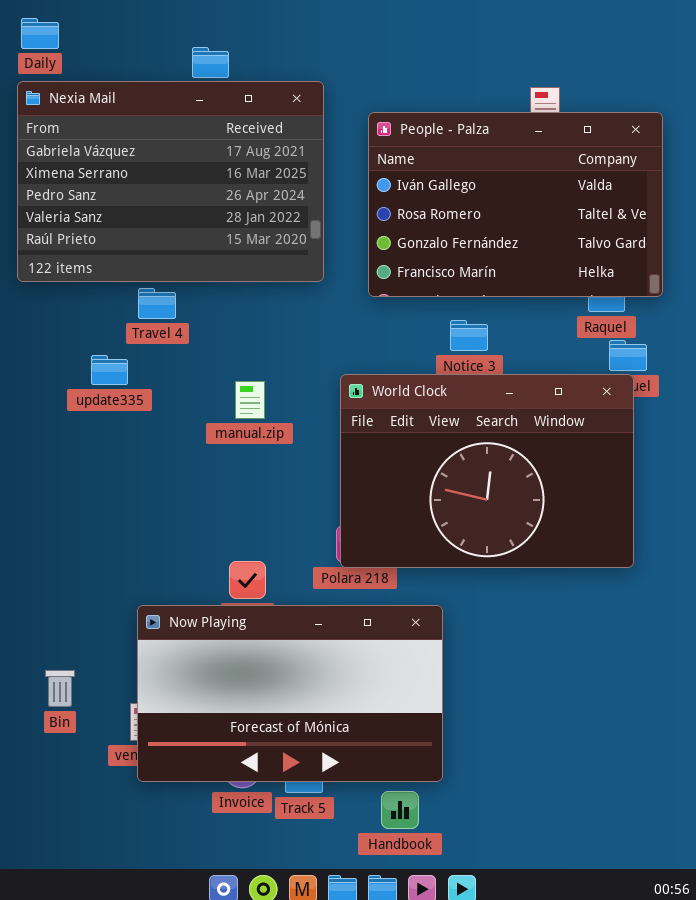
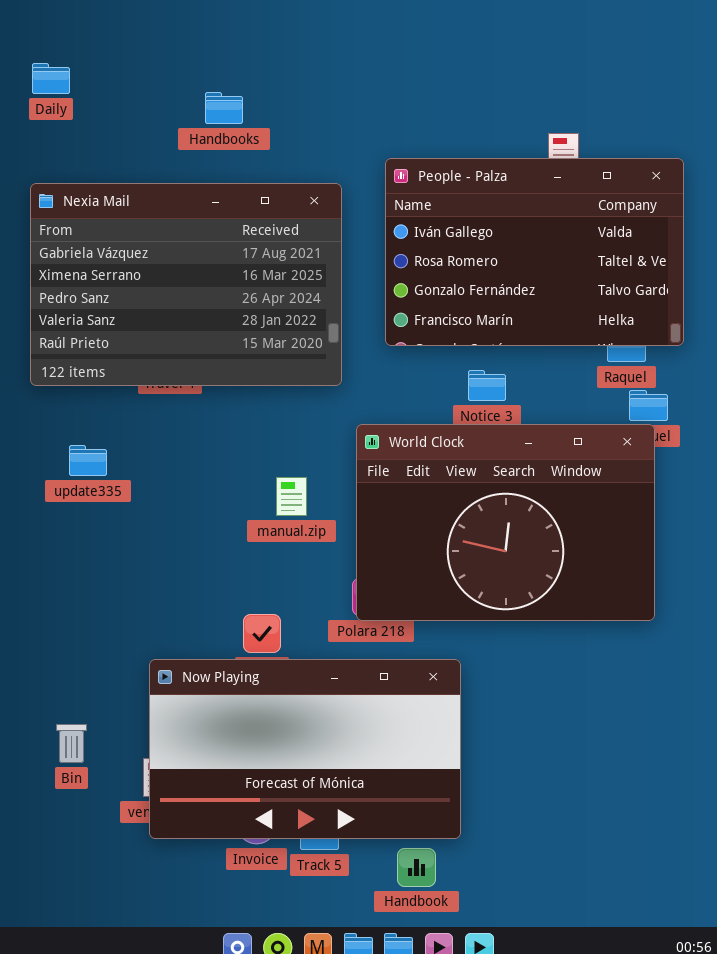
Nexia Mail: [17,81,324,282] -> [30,183,342,386], moved
update335: [91,355,128,385] -> [69,445,107,476], moved
manual.zip: [235,381,265,419] -> [276,477,307,516], moved

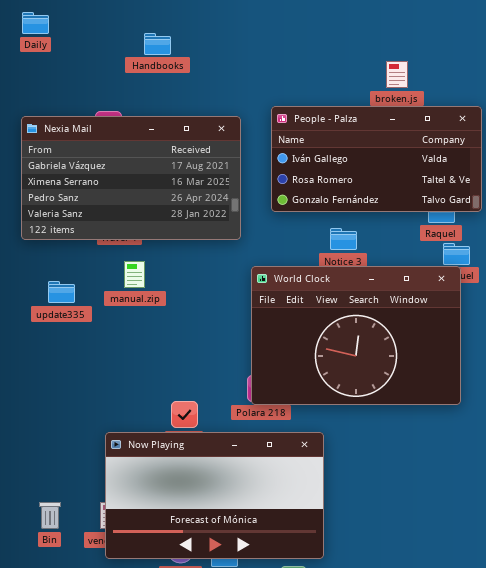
People - Palza: [385,158,684,346] -> [271,106,482,212], resized
Nexia Mail: [30,183,342,386] -> [21,116,241,240], resized
manual.zip: [276,477,307,516] -> [124,261,145,288], moved
Bin: [56,724,87,763] -> [39,502,61,529], moved

